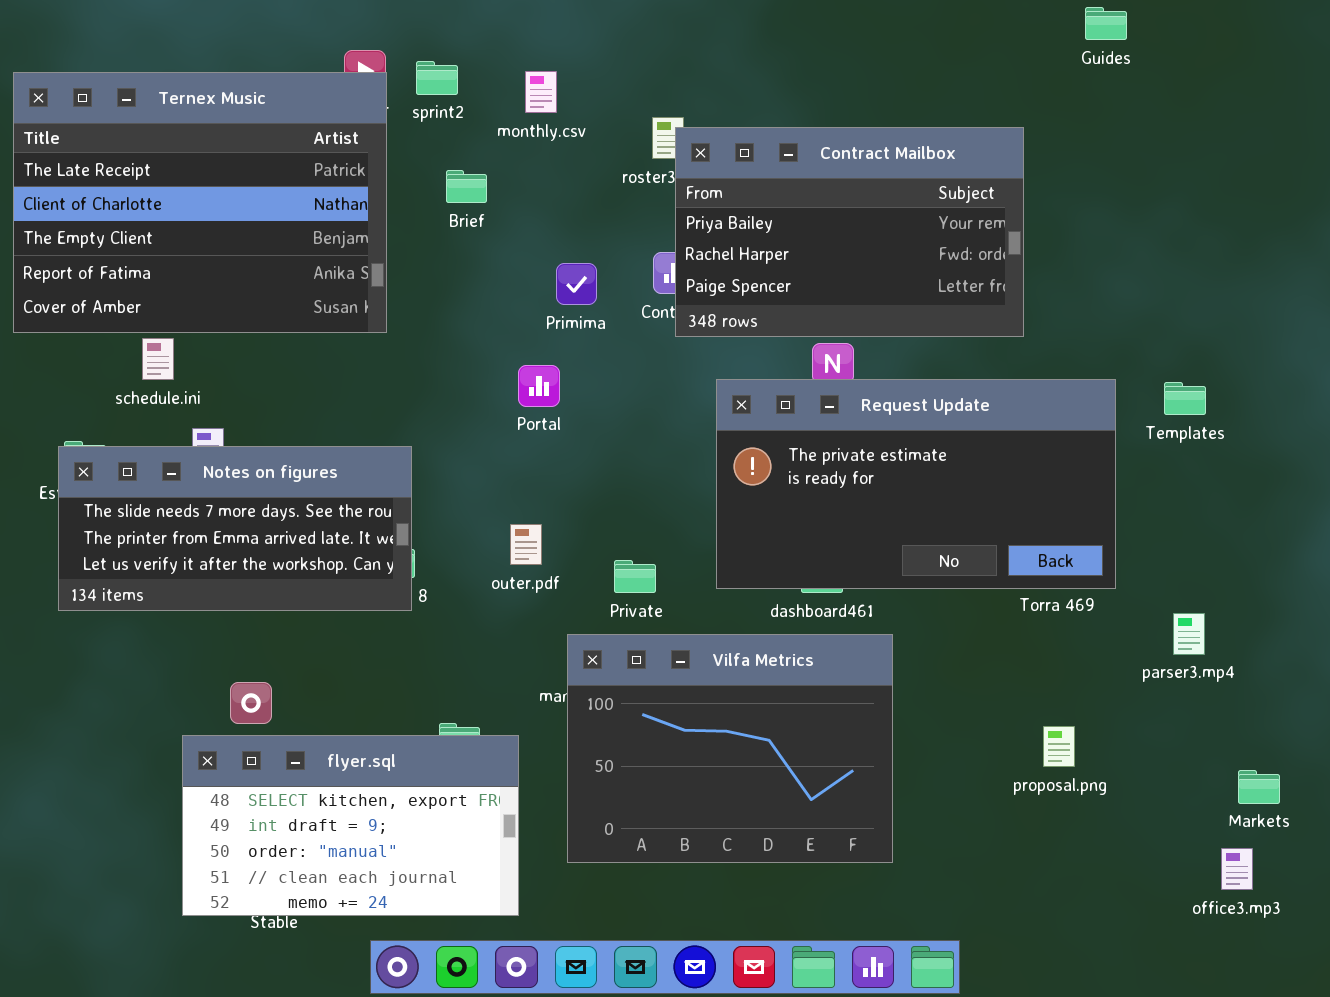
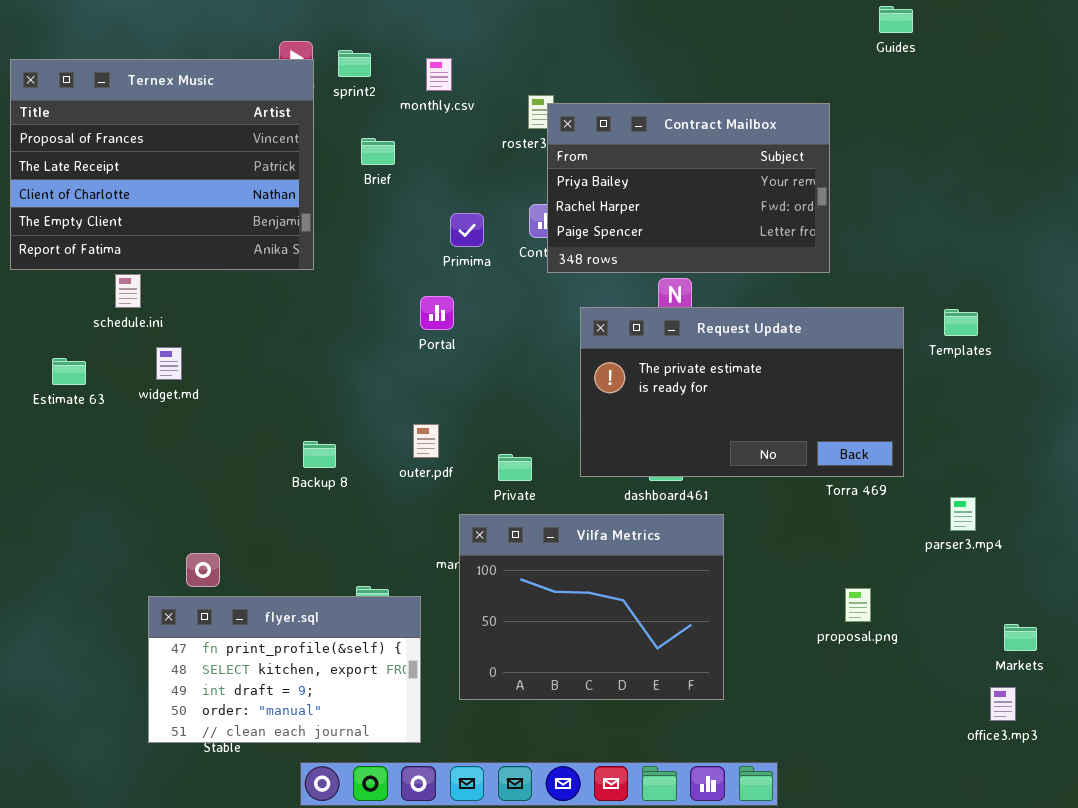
Ternex Music: [13,72,387,333] -> [10,59,314,270], scrolled up 1 row
Notes on figures: [58,446,412,611] -> none, closed
flyer.sql: [182,735,519,916] -> [148,596,421,743], scrolled up 1 row

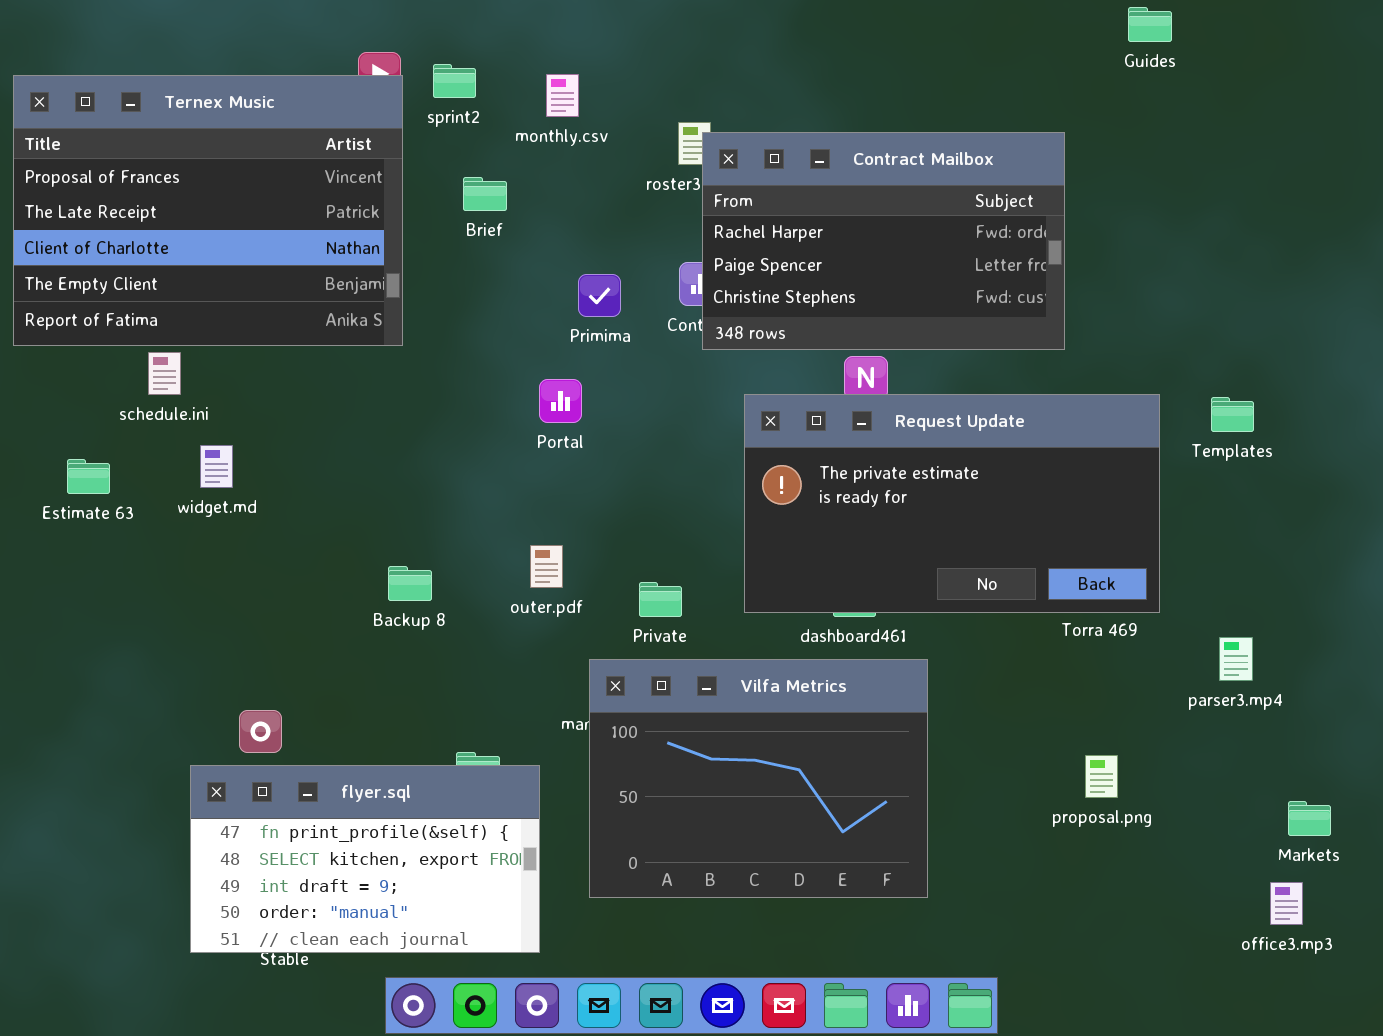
Contract Mailbox: [547,103,830,273] -> [702,132,1065,350], scrolled down 1 row

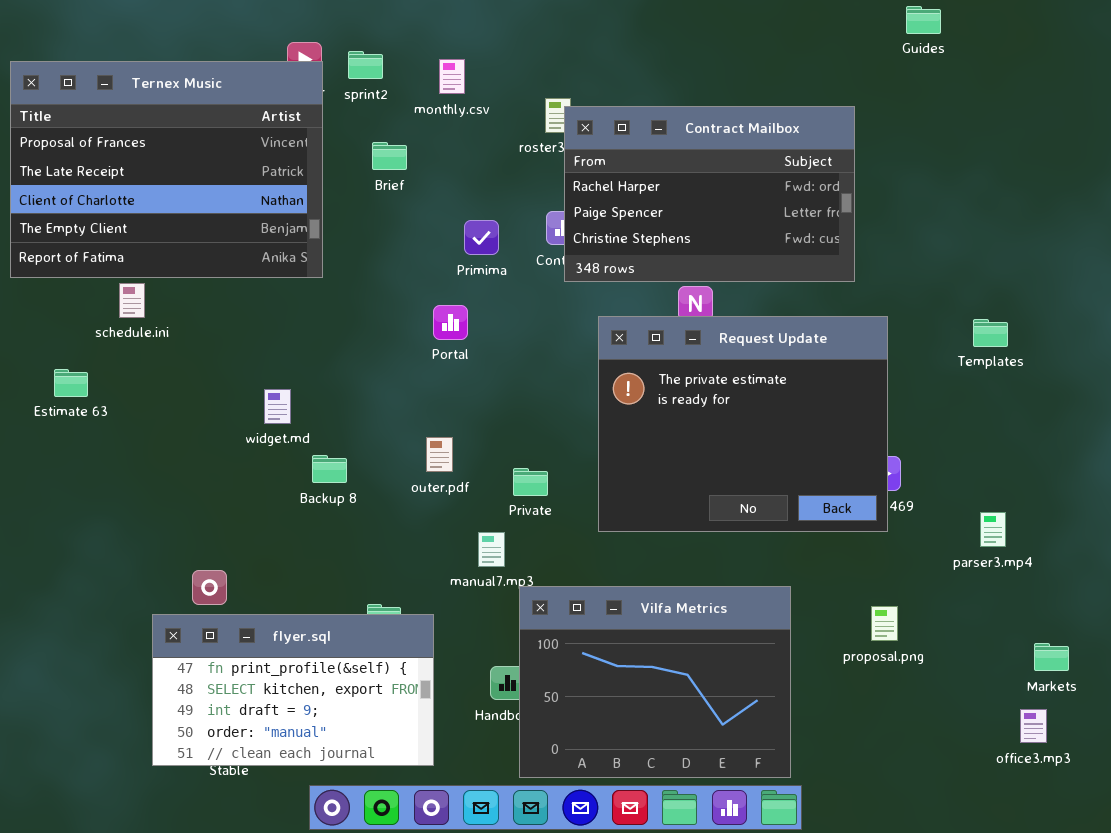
Request Update: [744,394,1160,613] -> [598,316,888,532], resized
widget.md: [200,445,233,488] -> [264,389,291,424], moved
Vilfa Metrics: [589,659,928,898] -> [519,586,791,778], moved

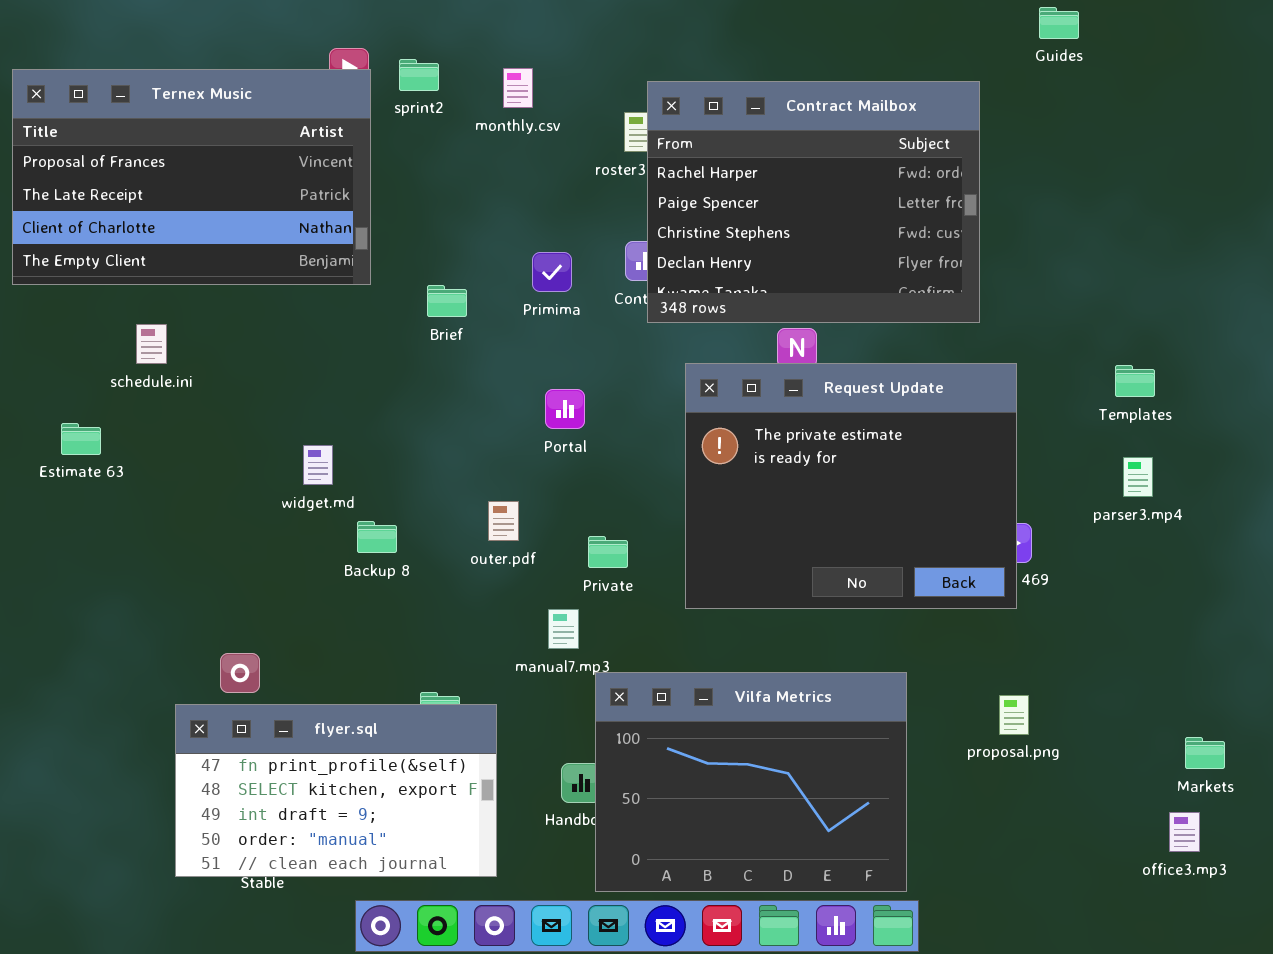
Ternex Music: [10,61,323,278] -> [12,69,371,285], resized
Contract Mailbox: [564,106,855,282] -> [647,81,980,323], resized
Brief: [372,142,407,170] -> [427,285,467,317], moved
Portal: [433,305,468,340] -> [545,389,585,429], moved
parser3.mp4: [980,512,1006,547] -> [1123,457,1153,497], moved

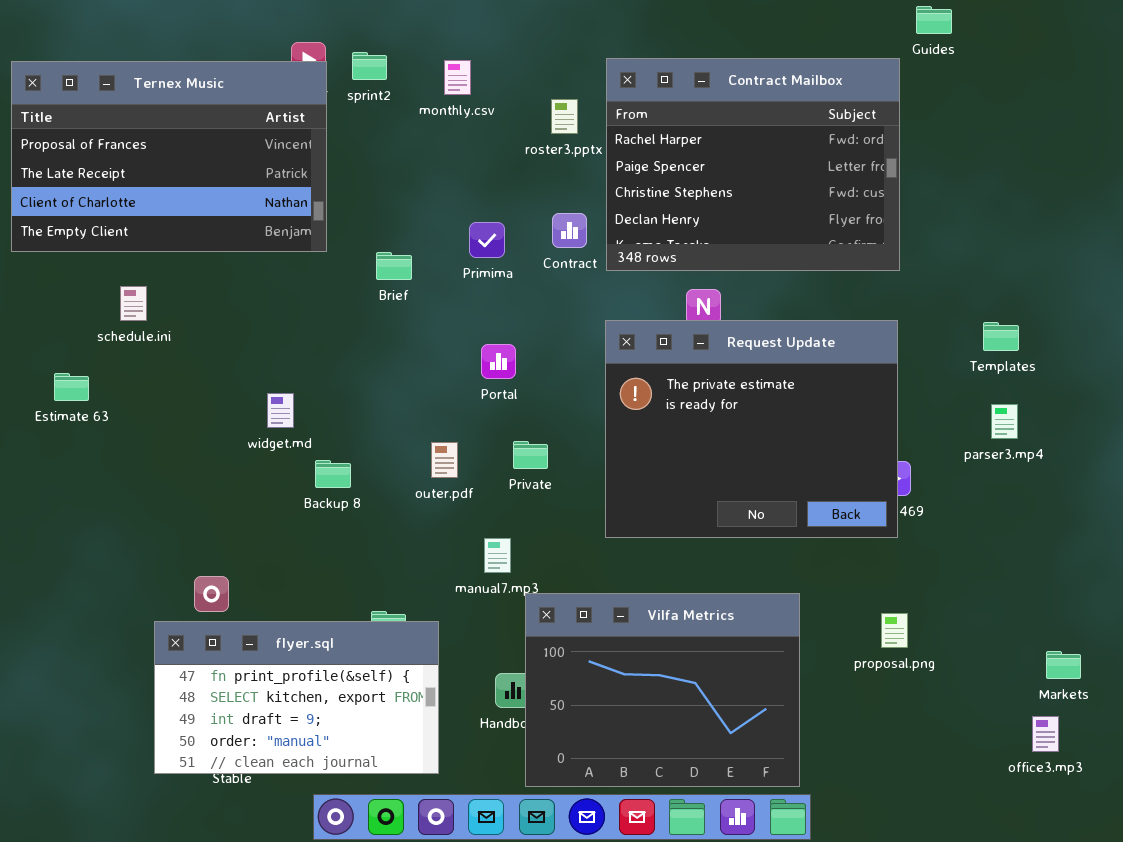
Contract Mailbox: [647,81,980,323] -> [606,58,900,271], moved
Private: [588,536,628,568] -> [513,441,548,469], moved

